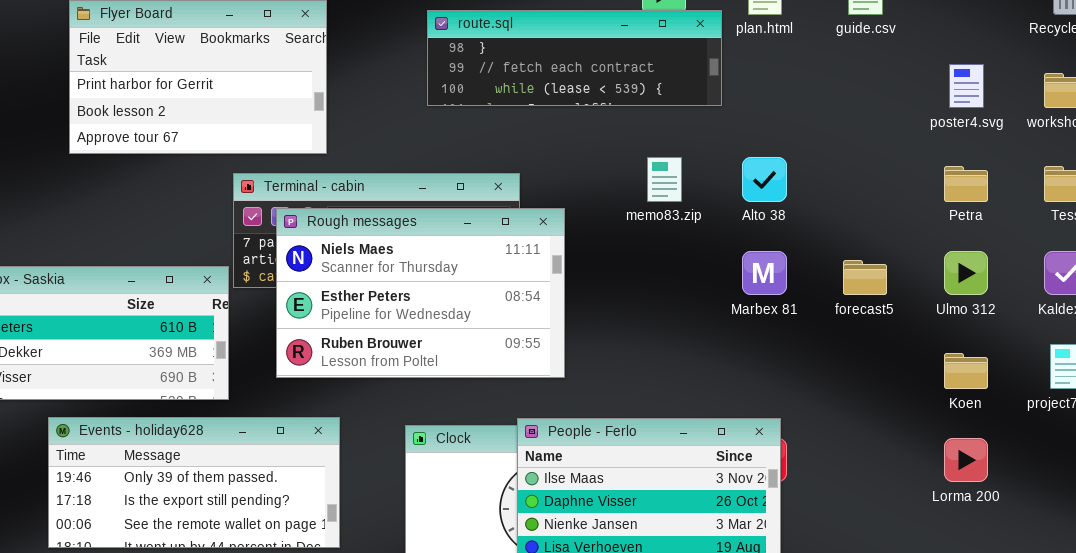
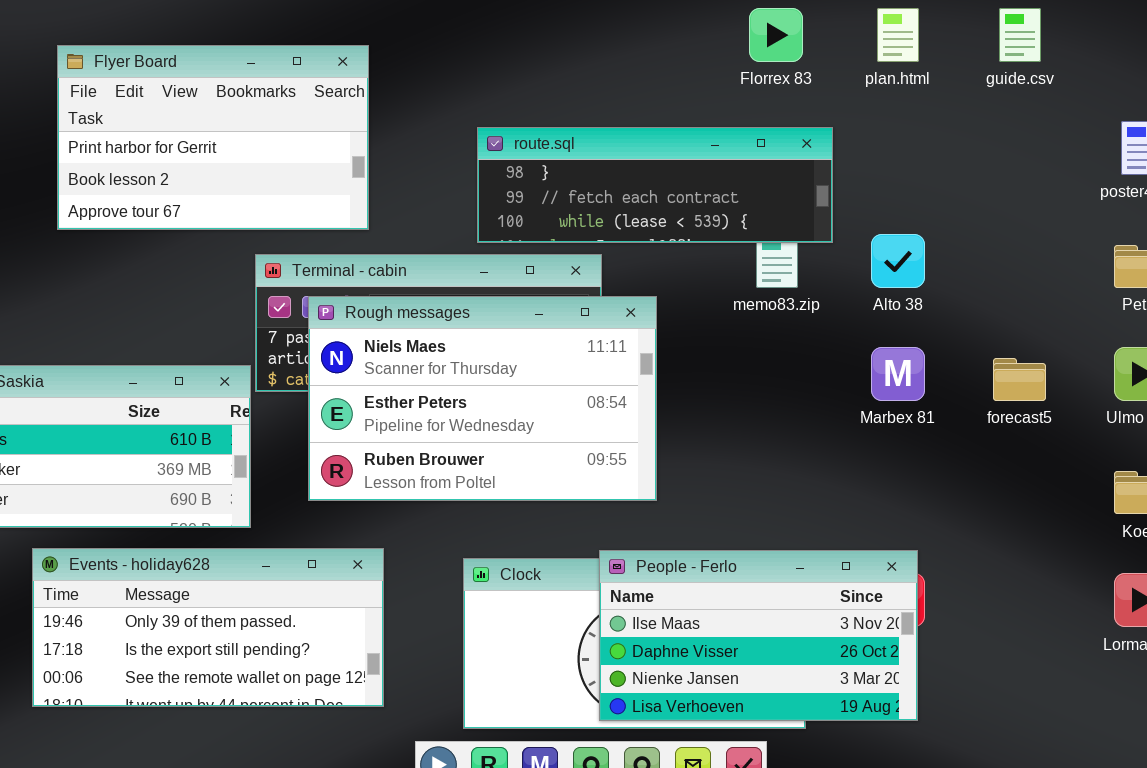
route.sql: [427,10,722,106] -> [477,127,833,243], moved

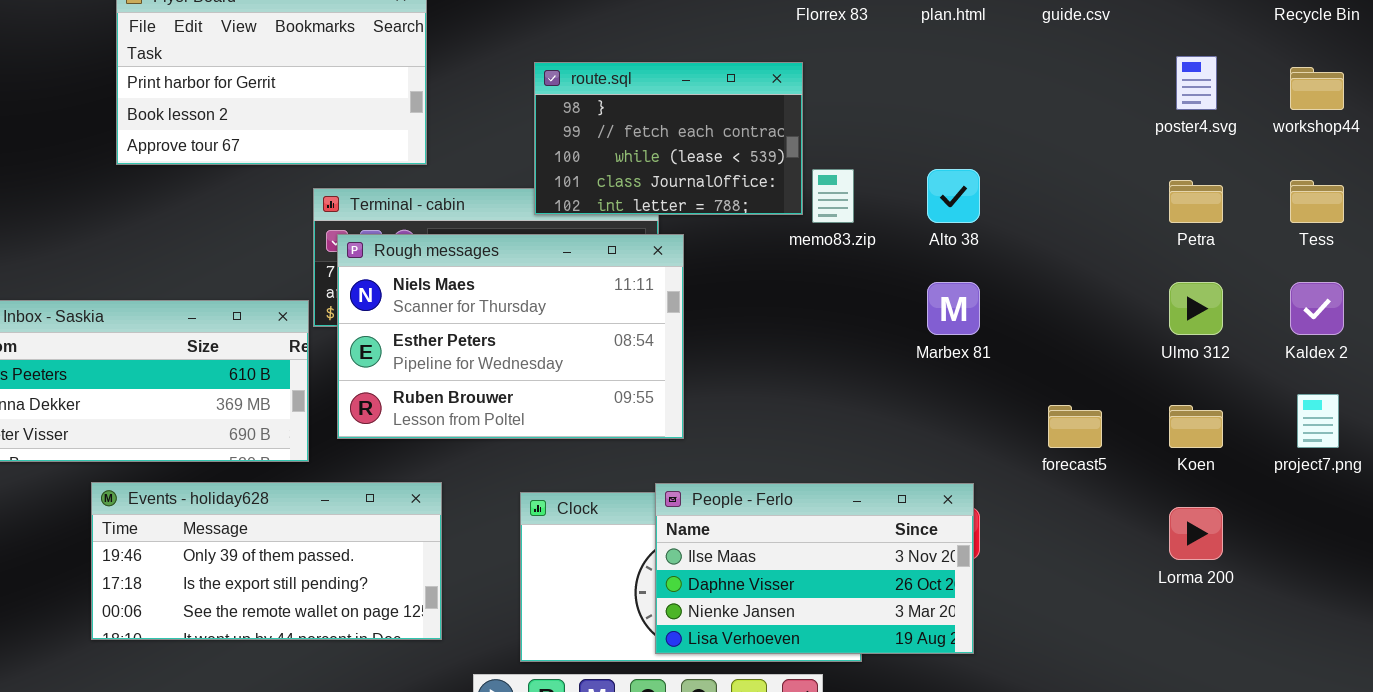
route.sql: [477,127,833,243] -> [534,62,803,215], resized
Rough messages: [308,296,657,501] -> [337,234,684,439], moved
forecast5: [993,358,1046,401] -> [1048,405,1102,448], moved

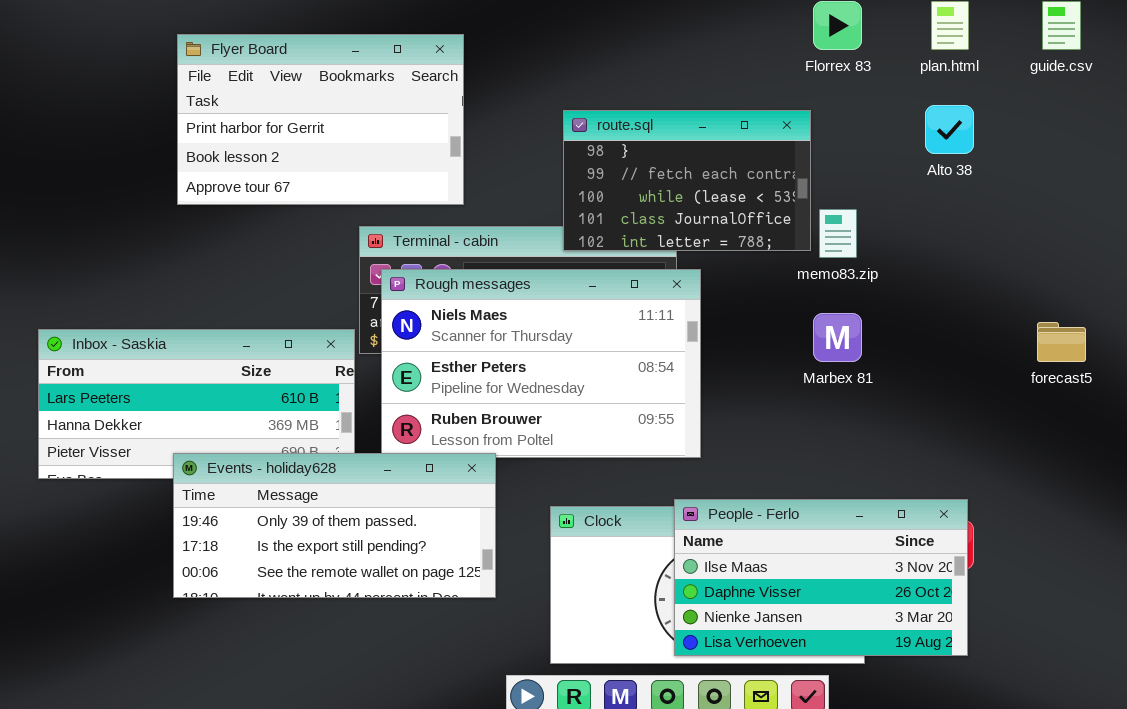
Alto 38: [927,169,980,223] -> [925,105,974,154], moved
Marbex 81: [927,282,980,335] -> [813,313,862,362], moved
forecast5: [1048,405,1102,448] -> [1037,322,1086,362], moved
Events - holiday628: [91,482,442,640] -> [173,453,496,598], moved

